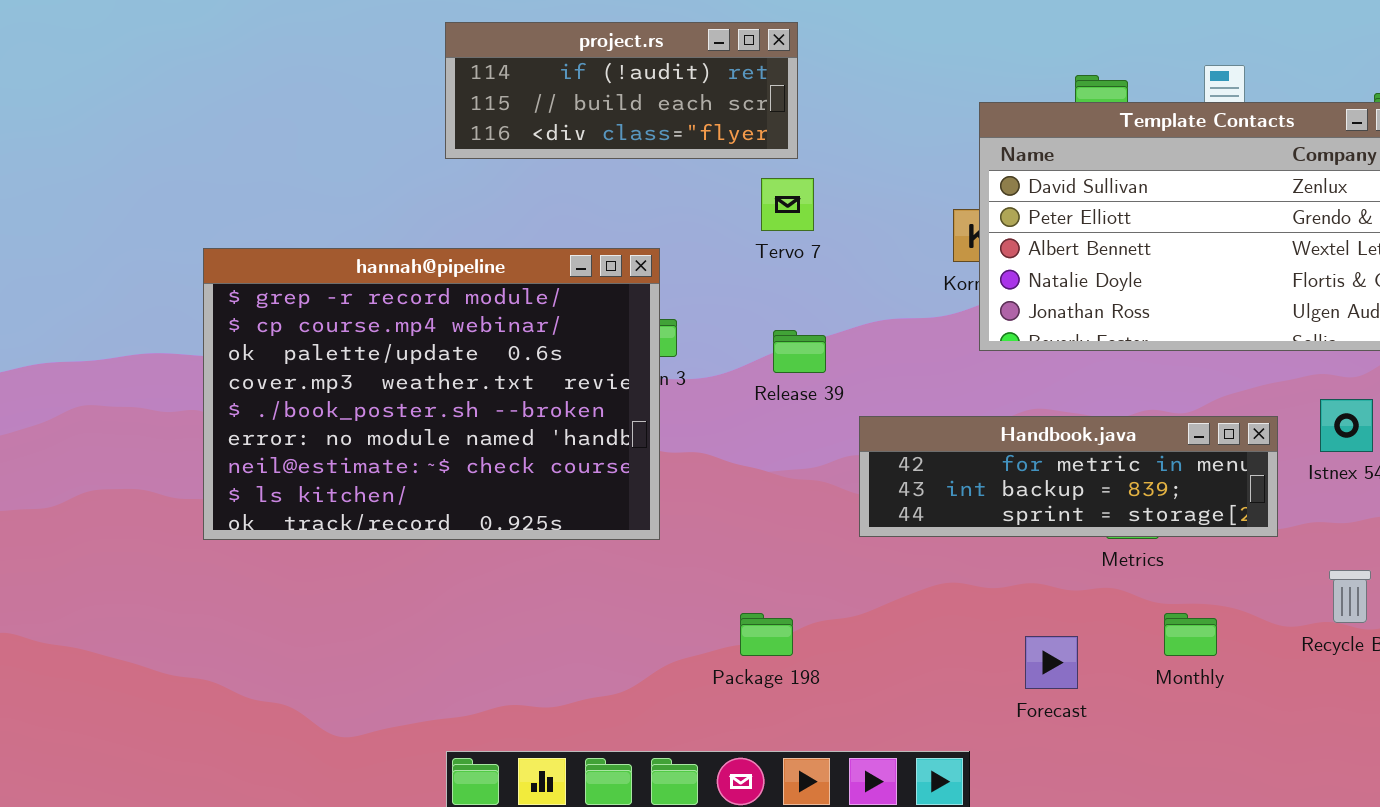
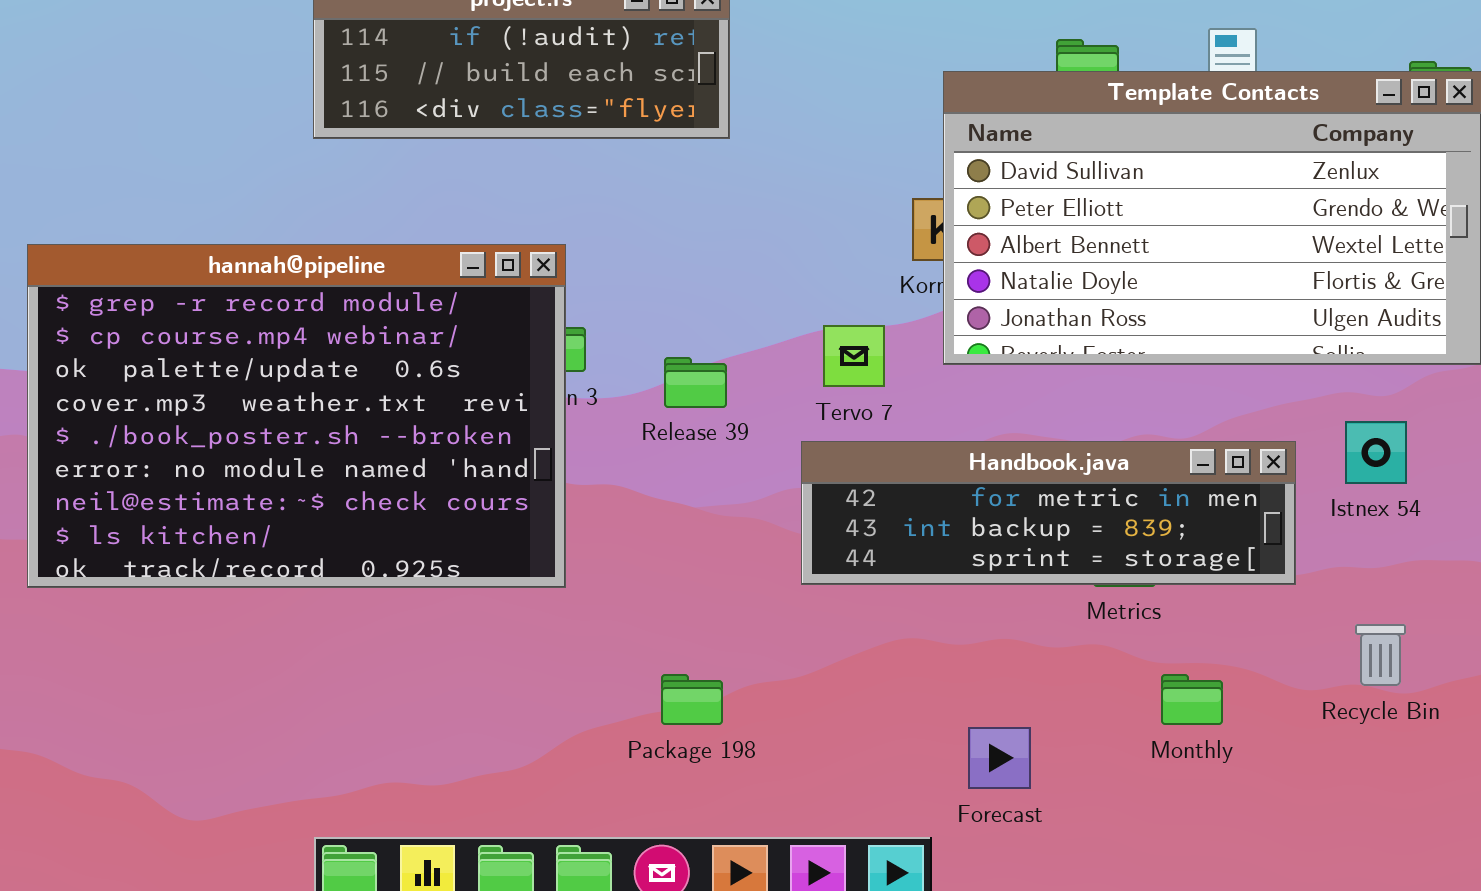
Tervo 7: [761,178,814,231] -> [823,325,885,387], moved
Release 39: [773,330,826,373] -> [664,357,727,408], moved
Forecast: [1025,636,1078,689] -> [968,727,1031,789], moved

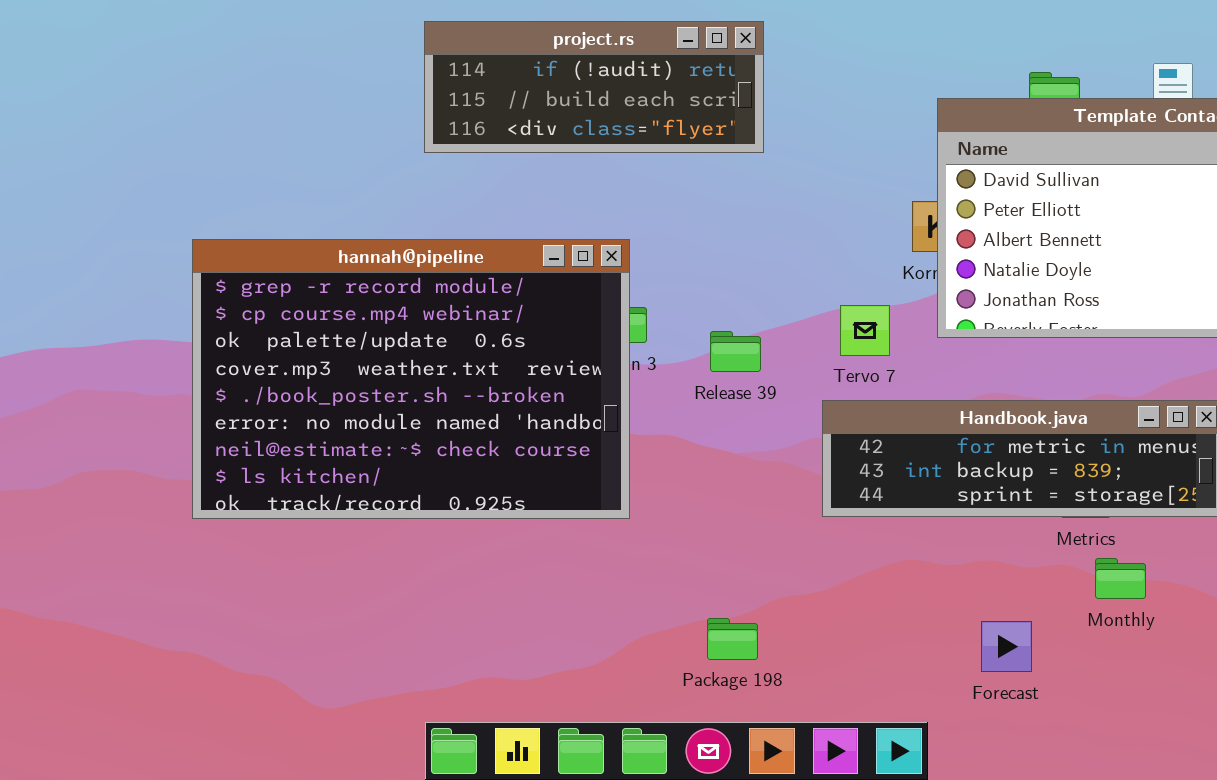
Package 198: [661,674,723,725] -> [707,618,758,660], moved
Monthly: [1161,674,1223,725] -> [1095,558,1146,599], moved
Forecast: [968,727,1031,789] -> [981,621,1032,672], moved

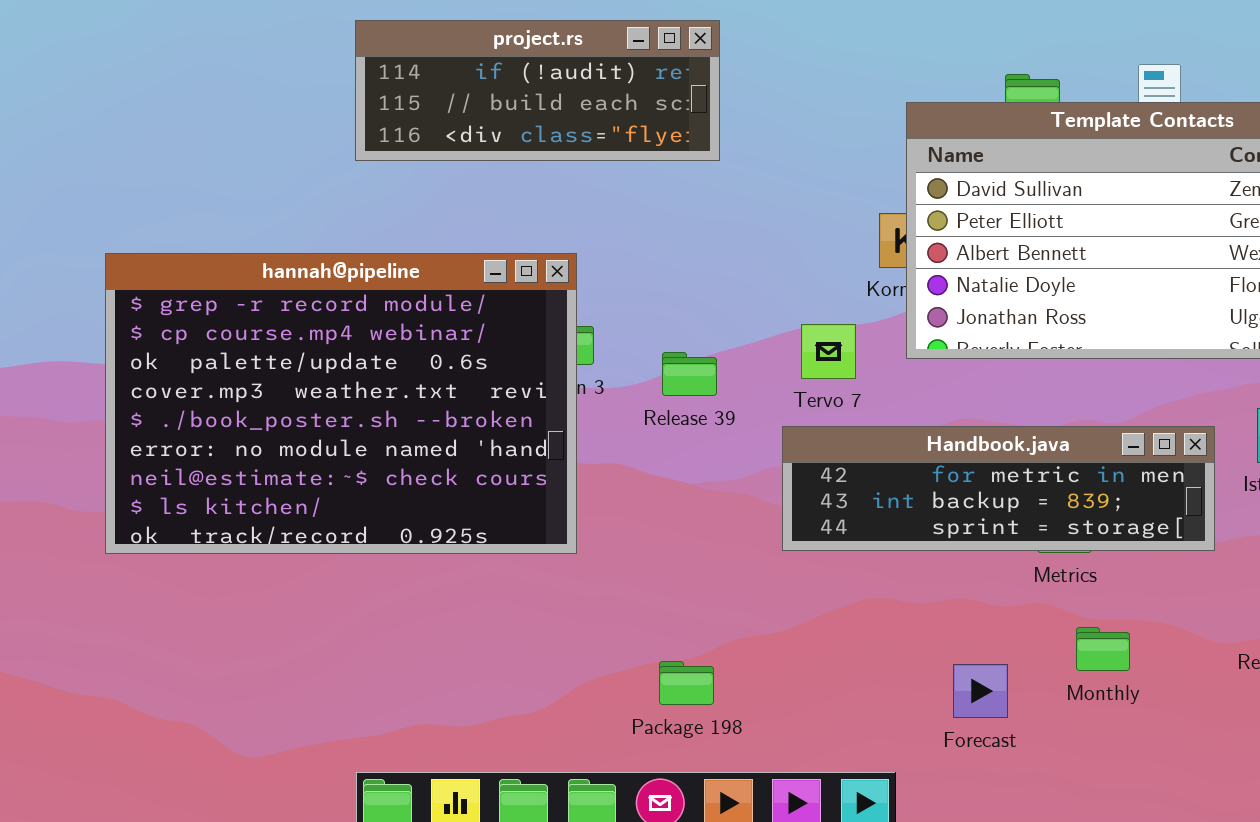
Monthly: [1095,558,1146,599] -> [1076,627,1130,671], moved

